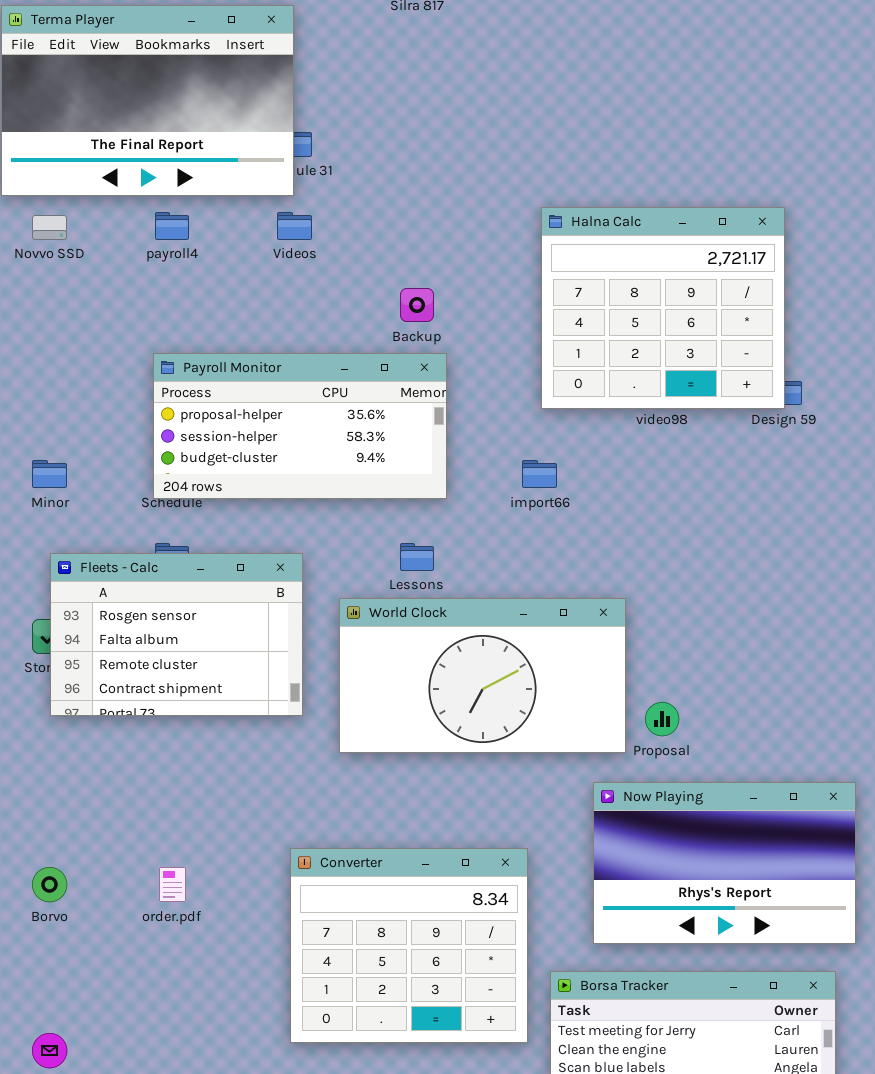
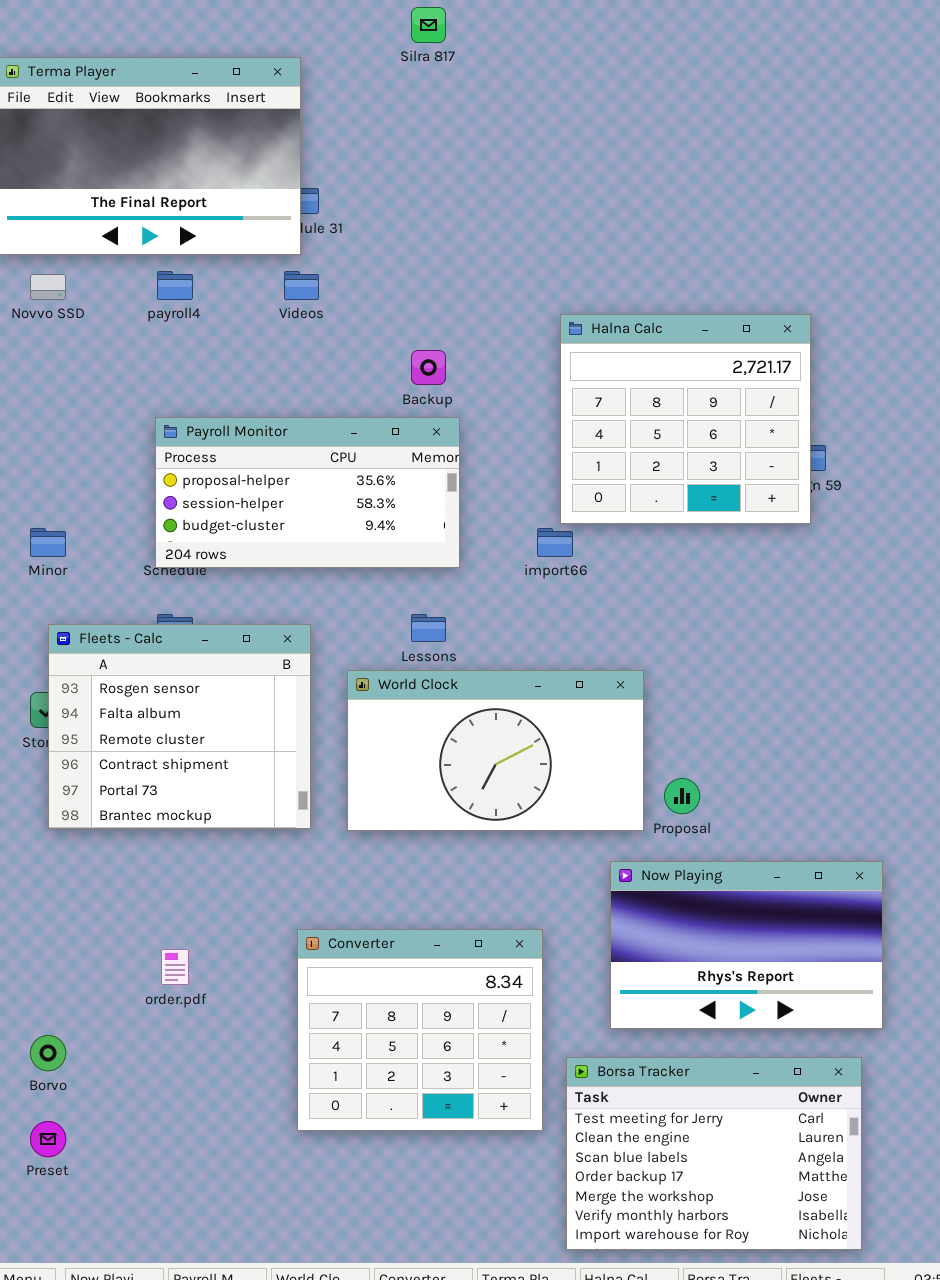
Halna Calc: [541,207,785,409] -> [560,314,811,524], moved
Fleets - Calc: [50,553,303,716] -> [48,624,311,829], resized
Borvo: [32,867,67,902] -> [30,1035,66,1071], moved

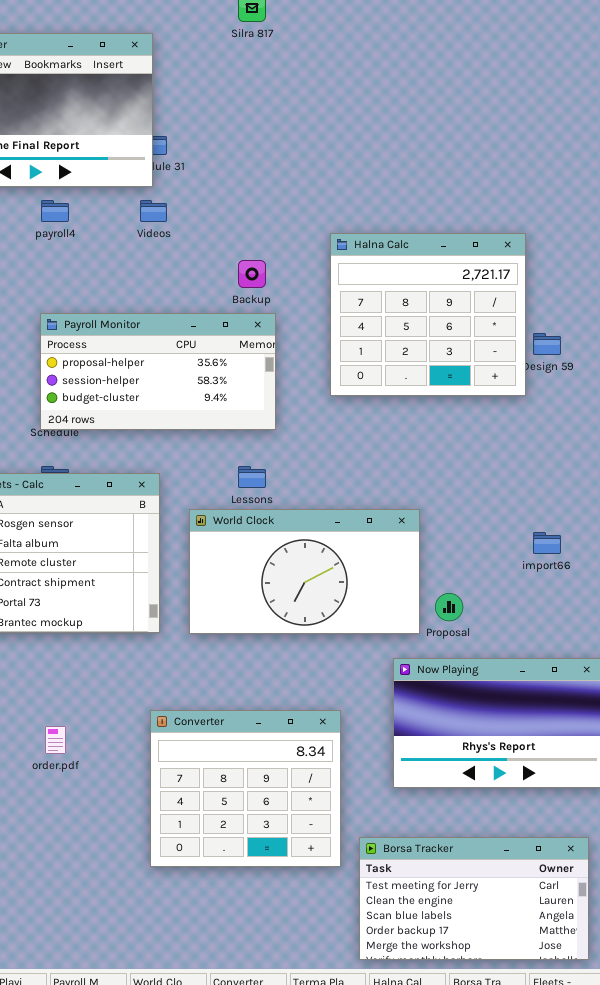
Halna Calc: [560,314,811,524] -> [330,233,526,396], moved
import66: [537,528,573,557] -> [533,532,561,554], moved
Borsa Tracker: [566,1057,862,1250] -> [359,837,589,960], resized

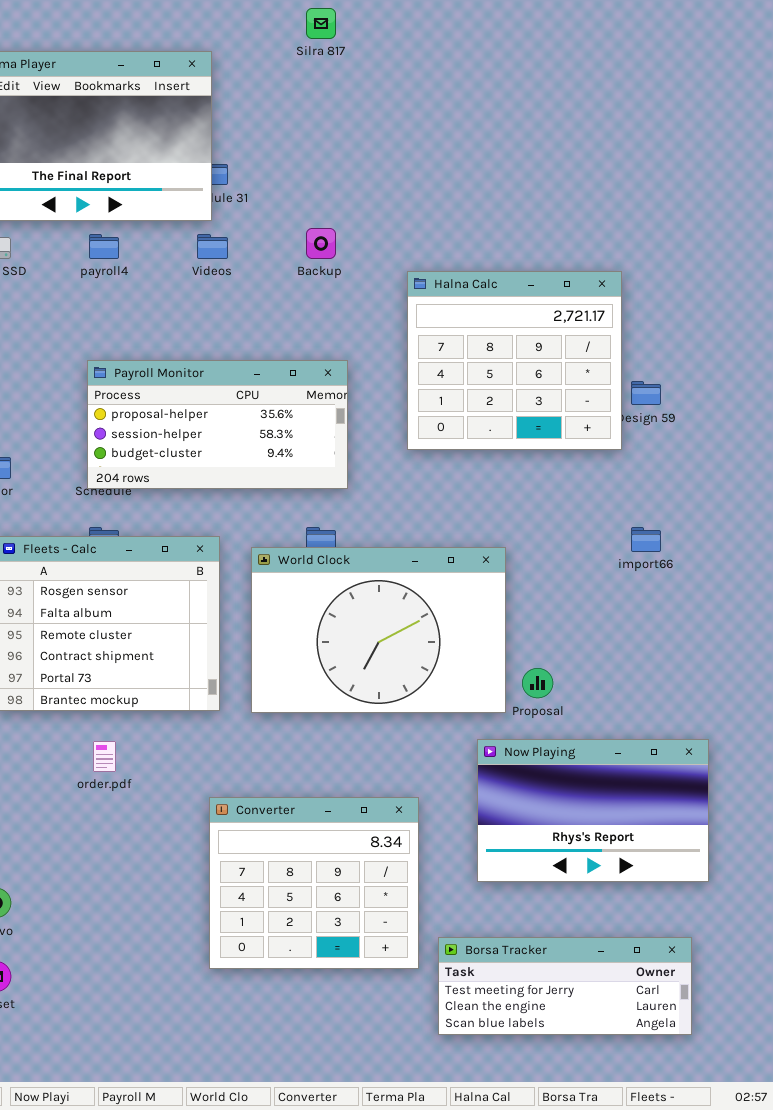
Backup: [238,260,266,288] -> [306,228,336,259], moved
World Clock: [189,509,420,634] -> [251,547,506,713], resized
import66: [533,532,561,554] -> [631,527,661,552], moved
order.pdf: [45,726,66,754] -> [93,741,116,772], moved
Borsa Tracker: [359,837,589,960] -> [438,937,692,1035], resized

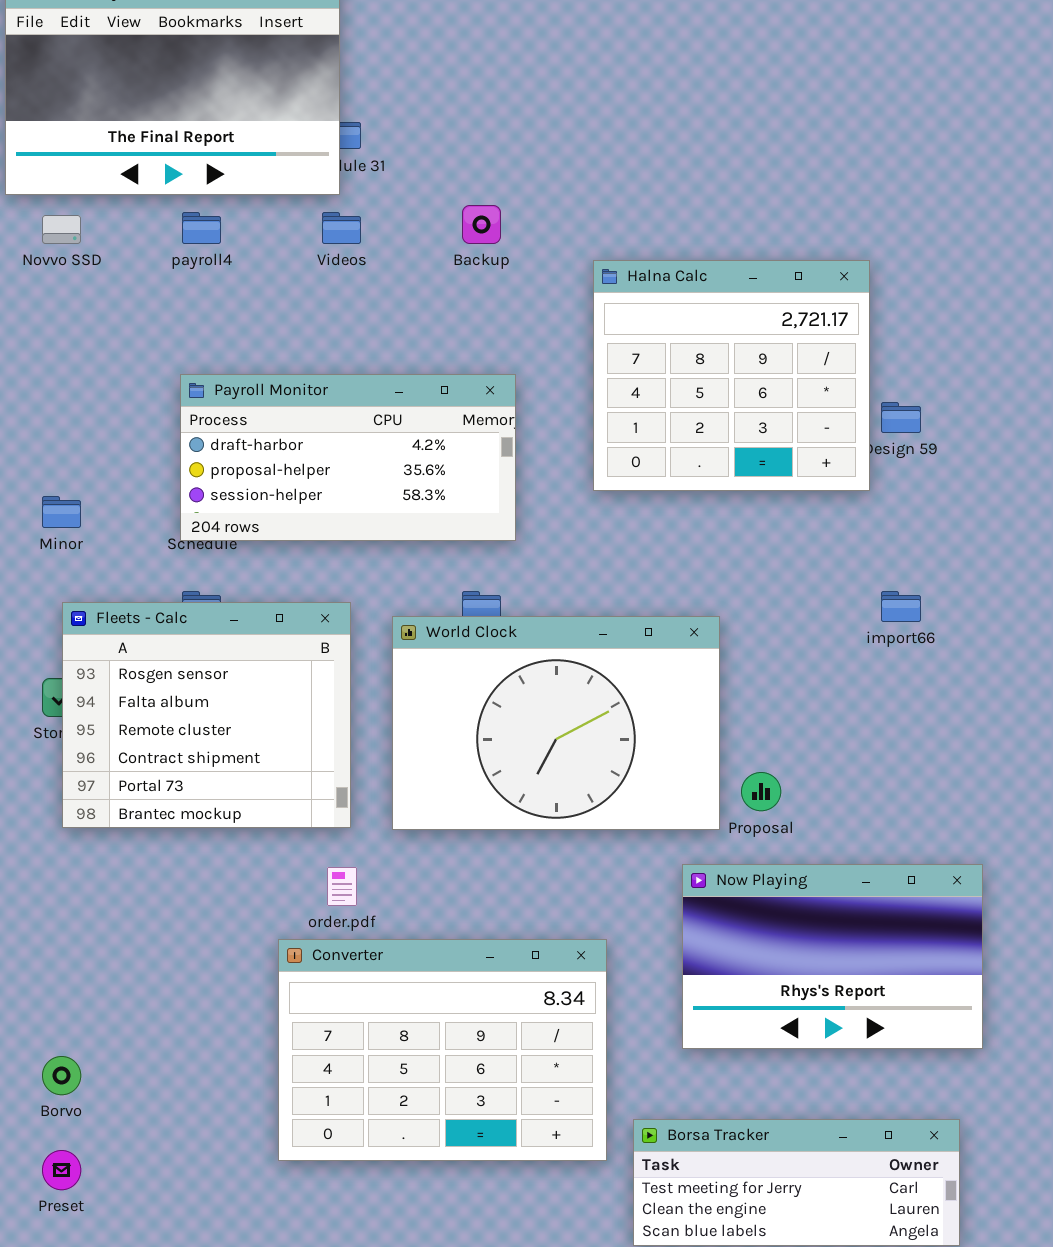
Payroll Monitor: [87,360,348,489] -> [180,374,516,541], scrolled up 1 row
order.pdf: [93,741,116,772] -> [327,867,357,906], moved
Converter: [209,797,419,969] -> [278,939,607,1161], resized

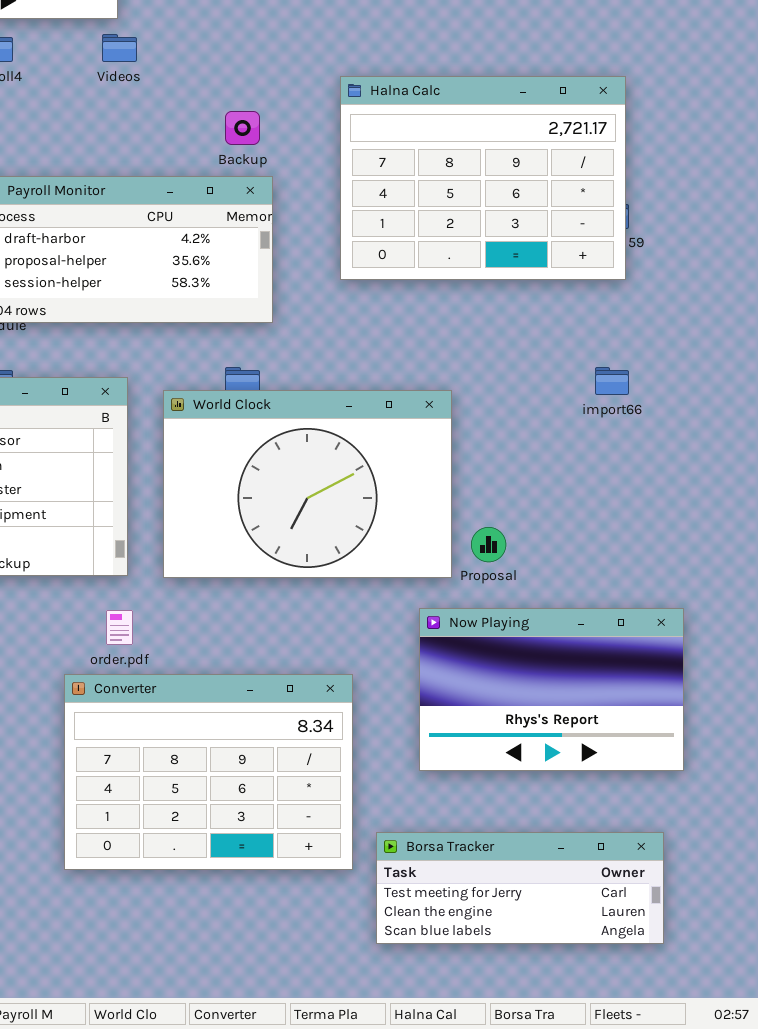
Backup: [462,205,501,244] -> [225,111,260,145], moved
Halna Calc: [593,260,870,491] -> [340,76,626,280], resized

